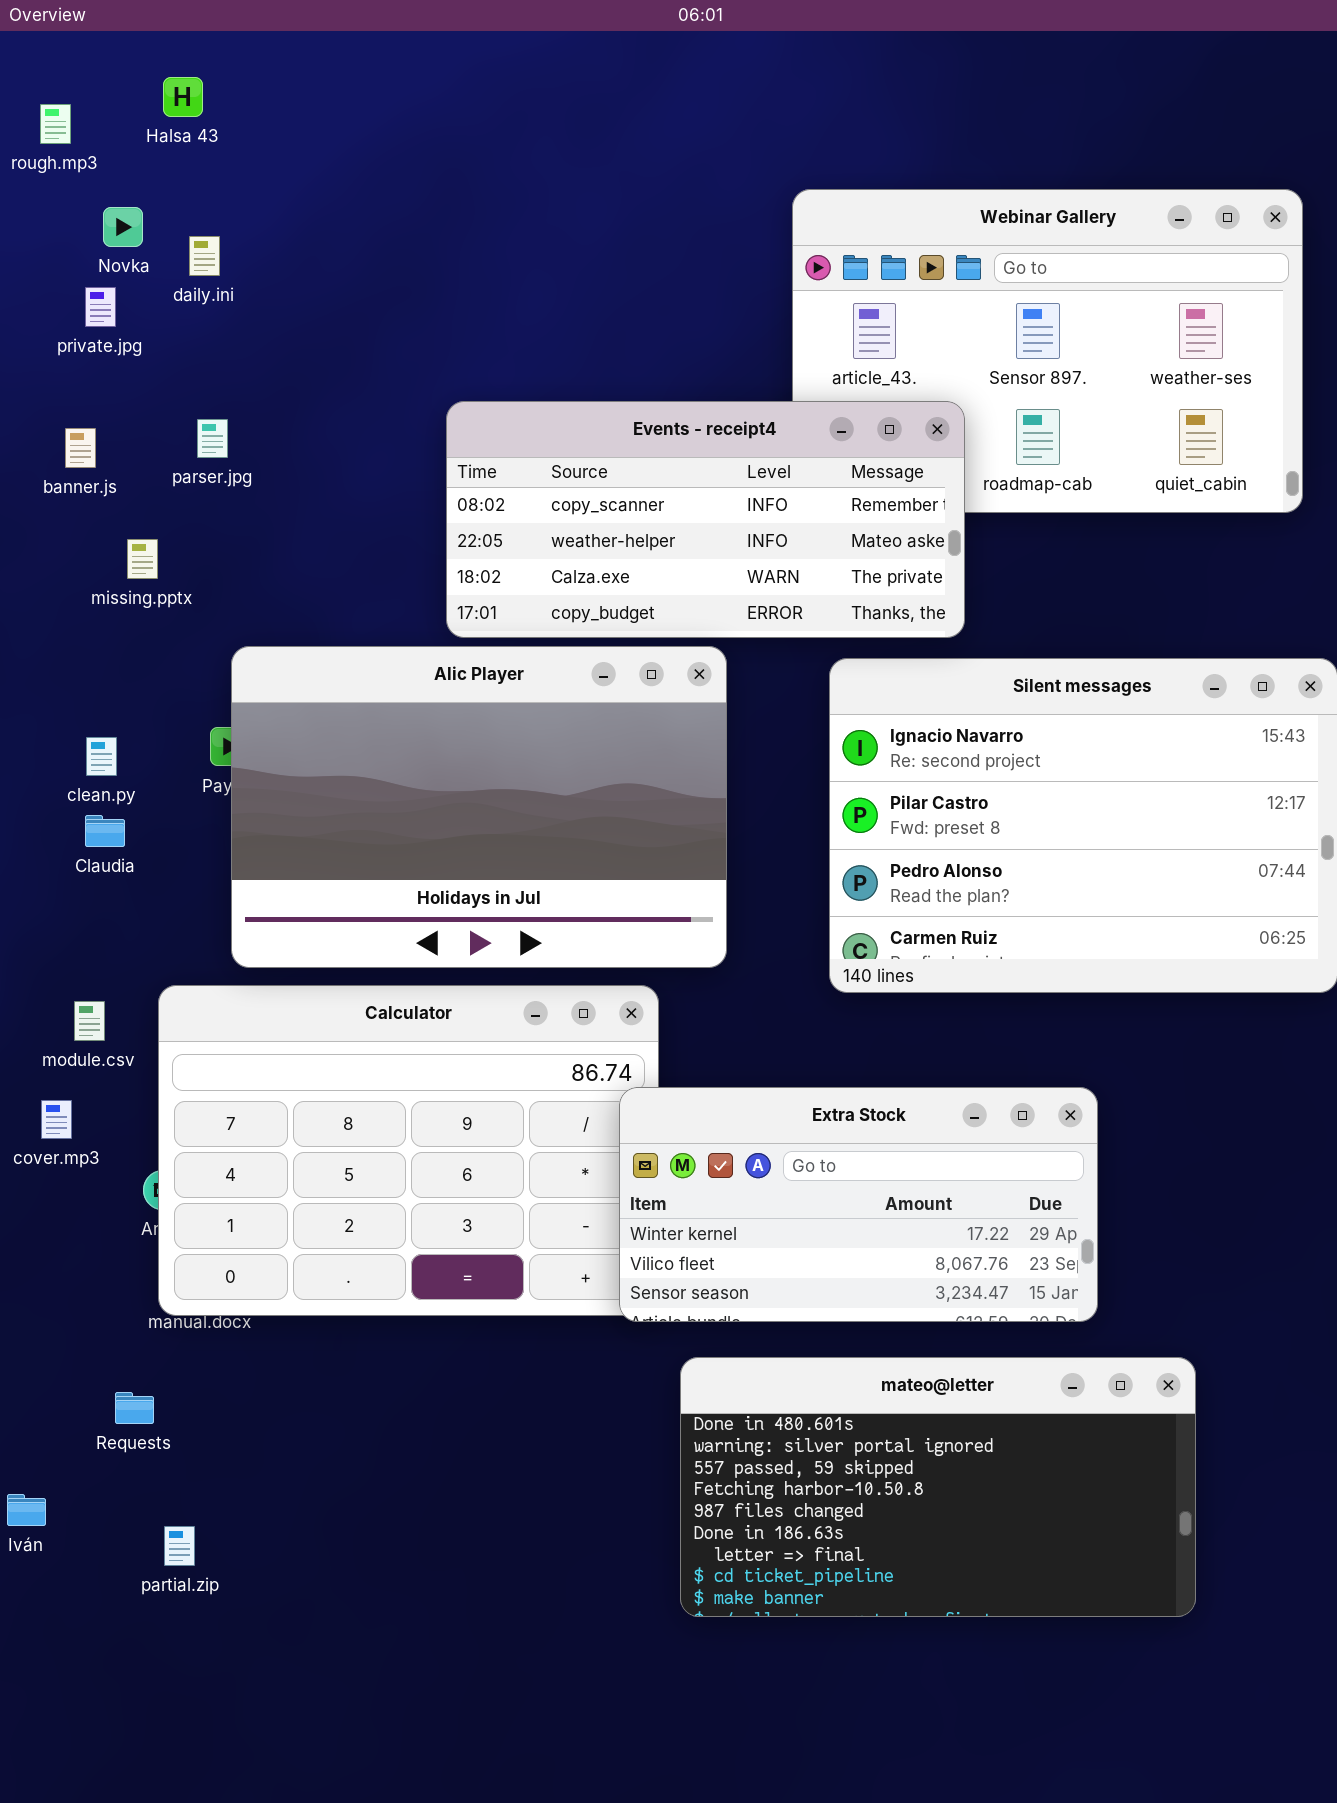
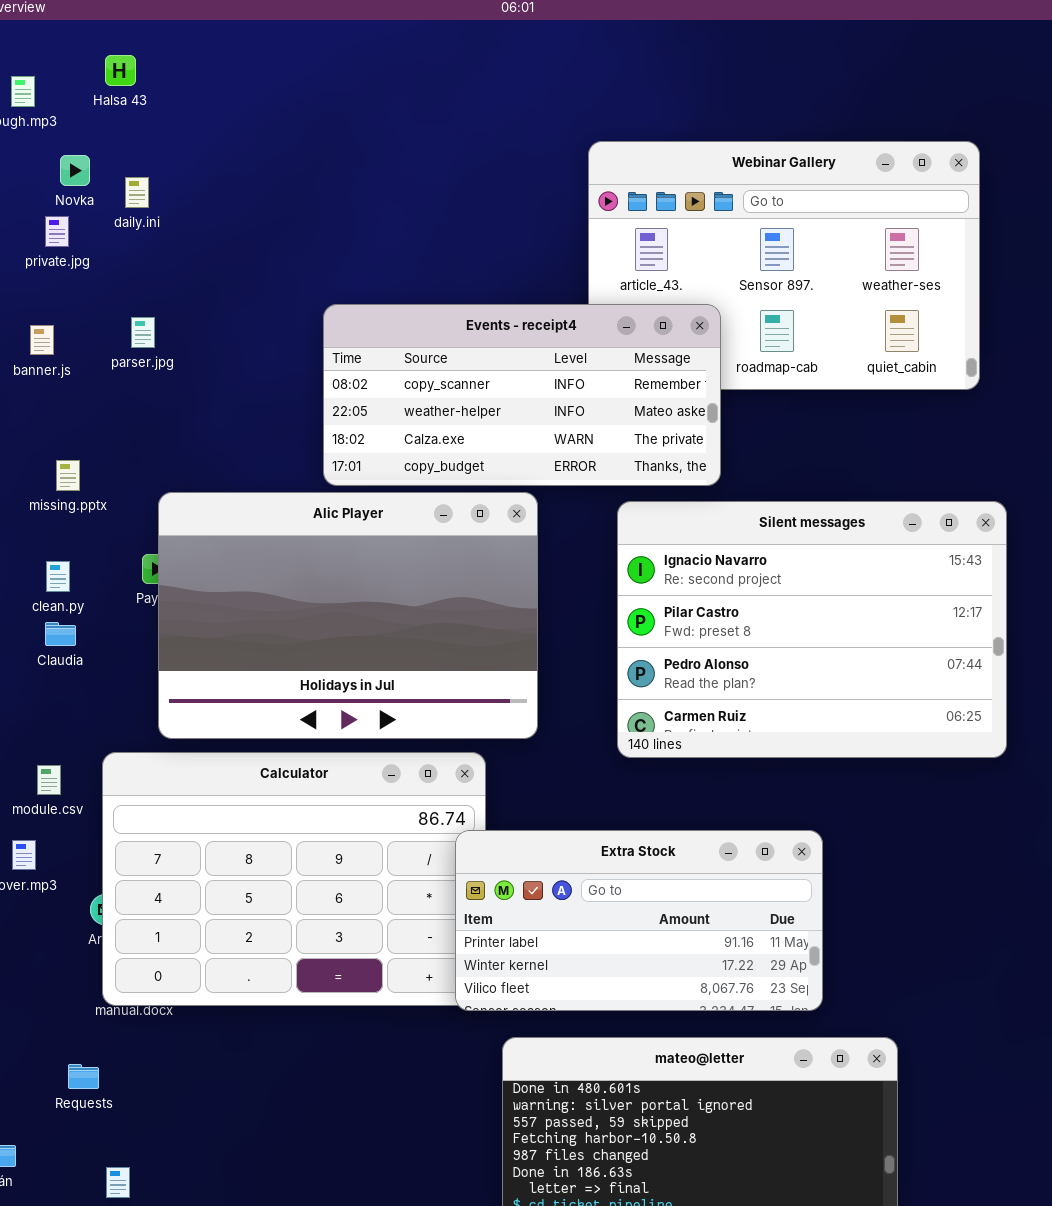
missing.pptx: [127,539,158,579] -> [56,460,80,491], moved
Extra Stock: [619,1087,1098,1322] -> [455,830,823,1011], scrolled up 1 row

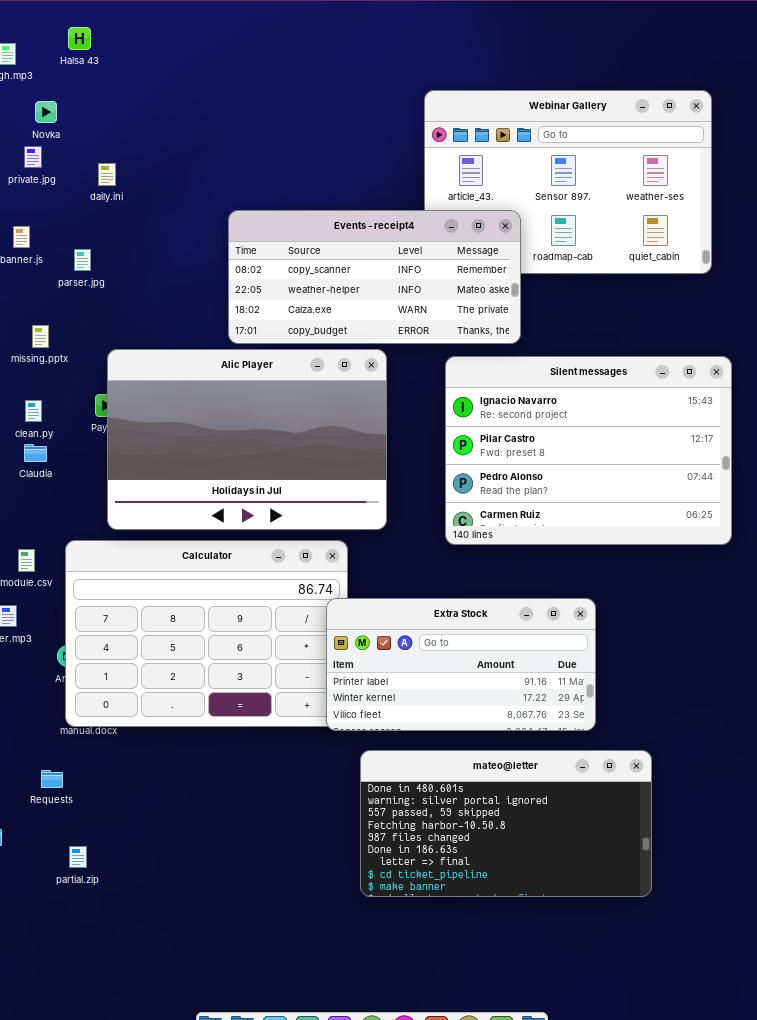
daily.ini: [125,177,149,208] -> [98,163,116,186], moved
parser.jpg: [131,317,155,348] -> [74,249,91,271], moved

